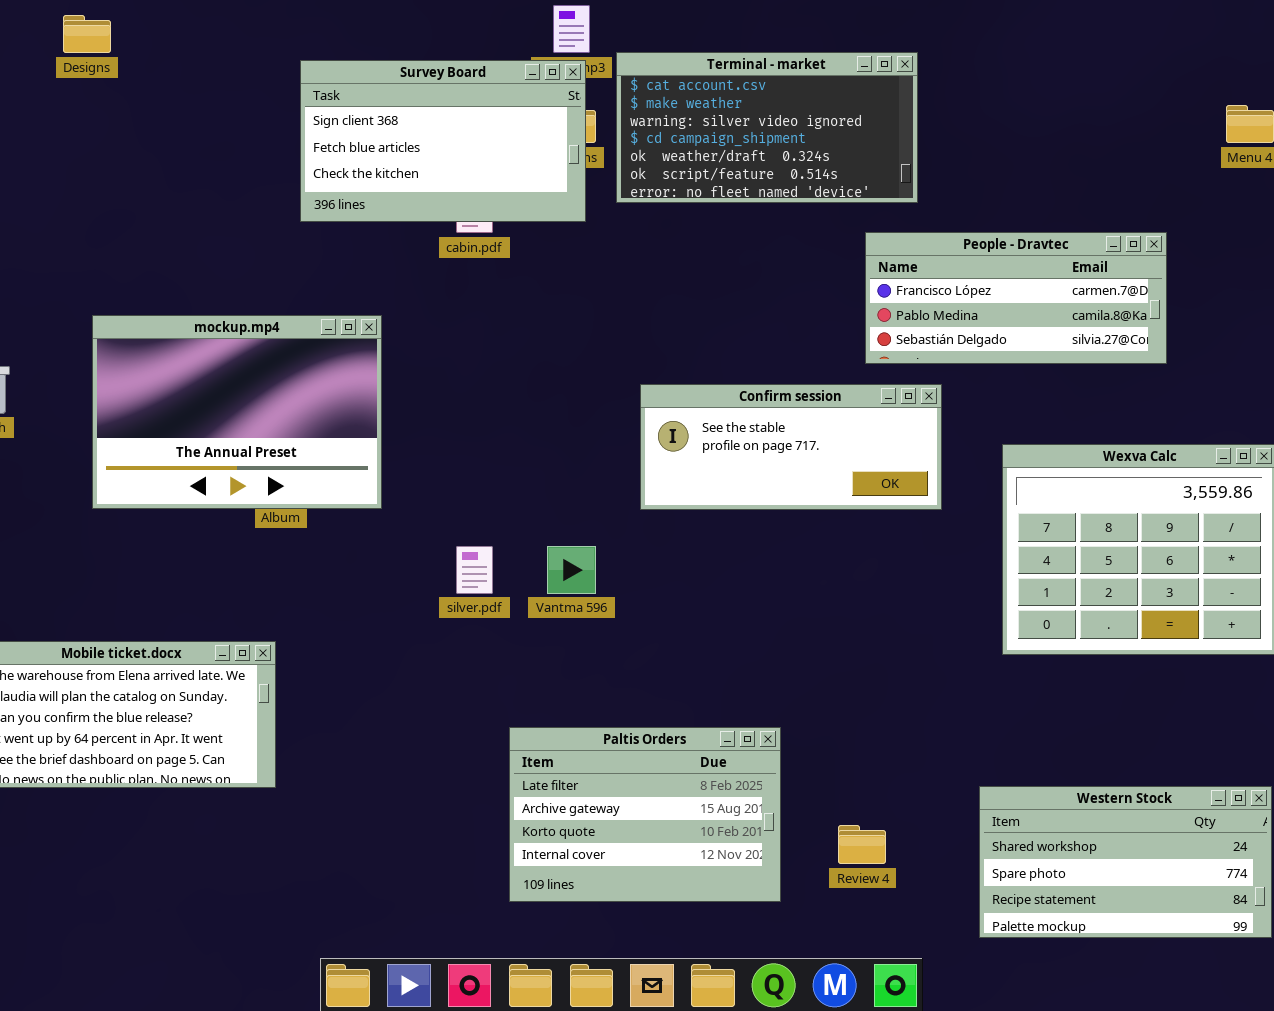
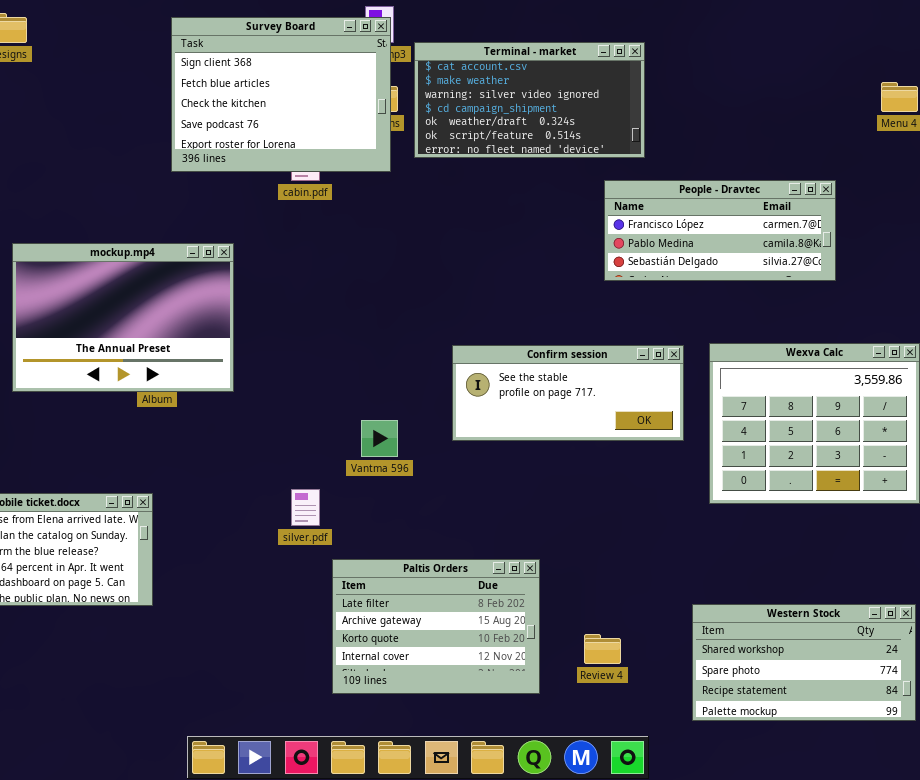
Survey Board: [300,60,586,222] -> [171,17,391,172], resized
Confirm session: [640,384,942,510] -> [452,345,684,441], moved
silver.pdf: [456,546,493,594] -> [291,489,320,526], moved

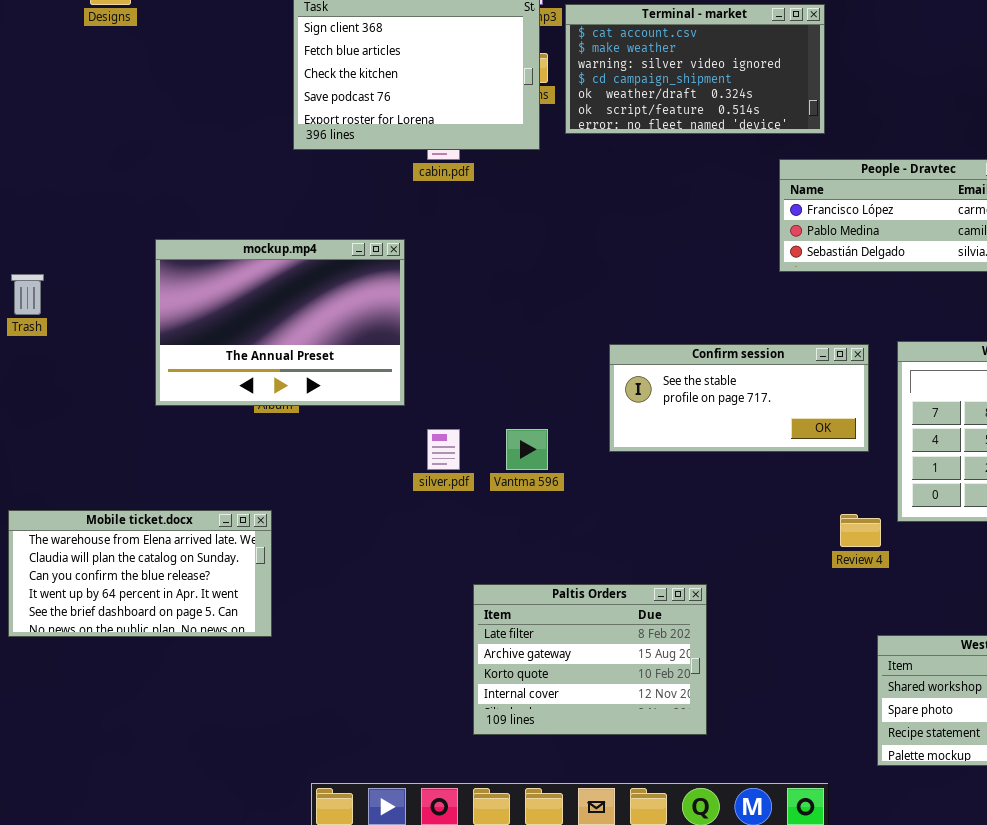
mockup.mp4: [12,243,234,392] -> [155,239,405,406], moved
silver.pdf: [291,489,320,526] -> [427,429,460,470], moved
Review 4: [584,634,621,664] -> [840,514,881,547], moved

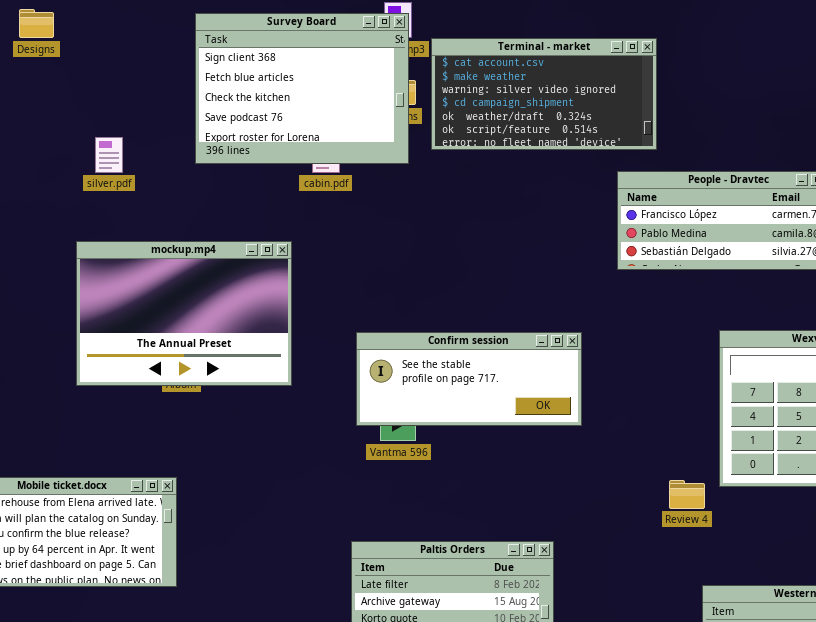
Confirm session: [609,344,869,452] -> [356,332,582,426], moved
silver.pdf: [427,429,460,470] -> [95,137,123,173], moved

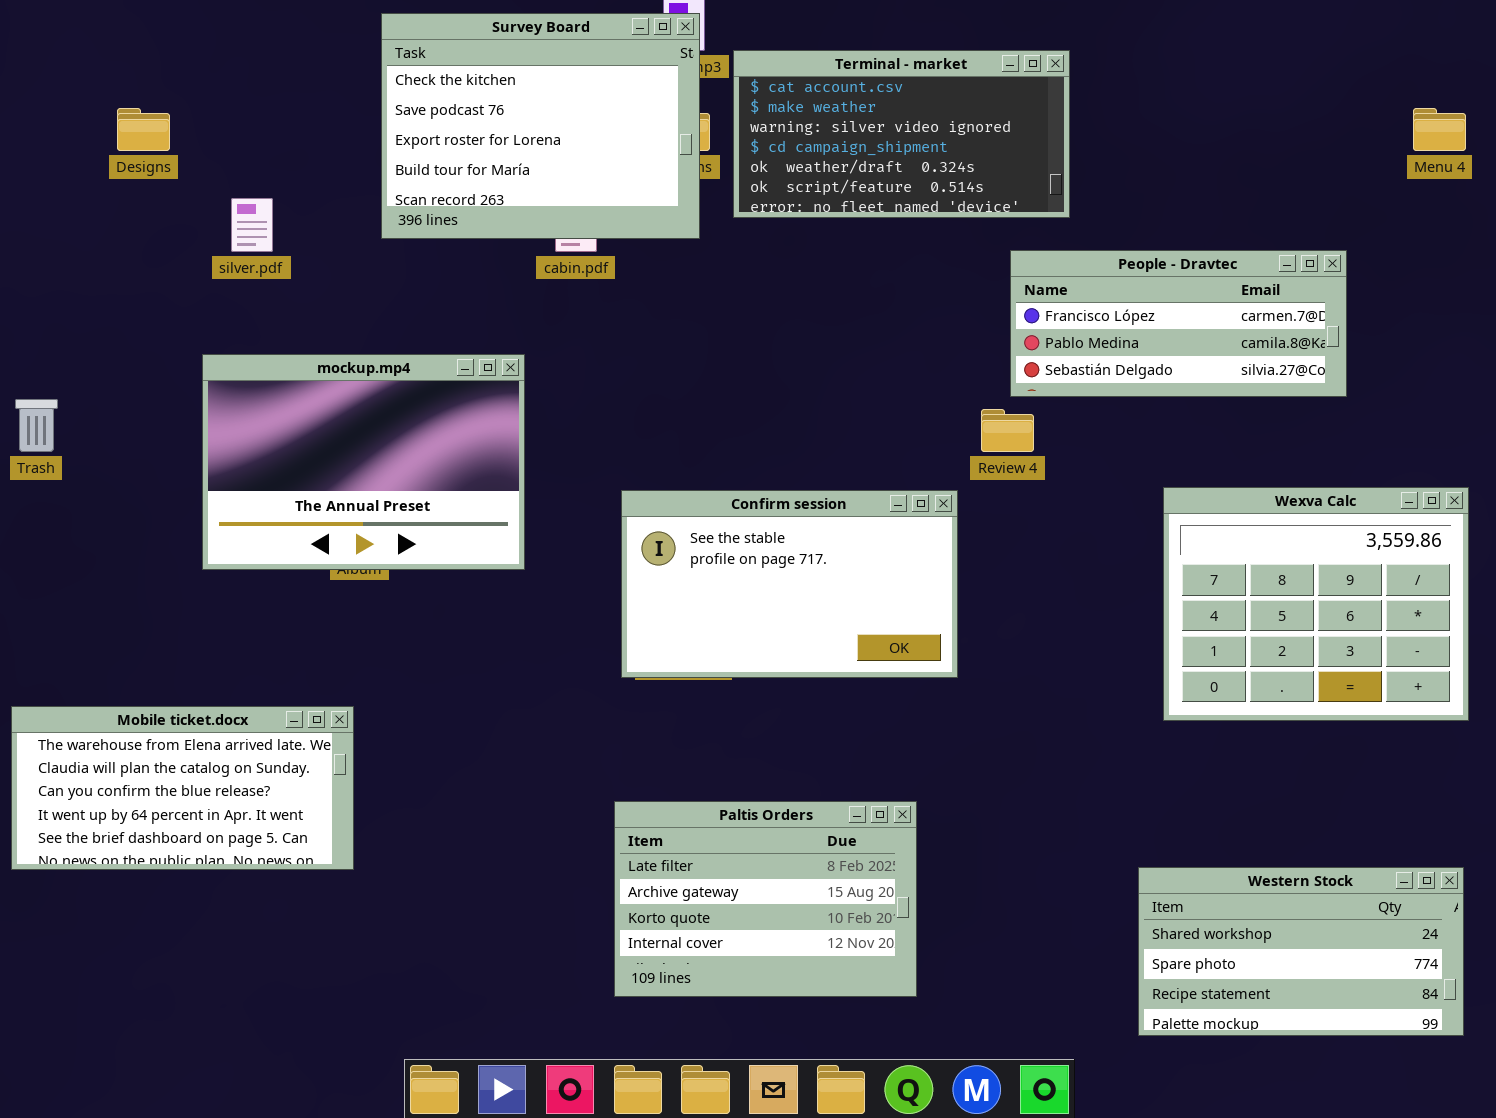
Designs: [19,9,54,38] -> [117,108,170,151], moved
Survey Board: [195,13,409,164] -> [381,13,700,239], scrolled down 2 rows
Confirm session: [356,332,582,426] -> [621,490,958,678], resized
Review 4: [669,480,705,509] -> [981,409,1034,452], moved

